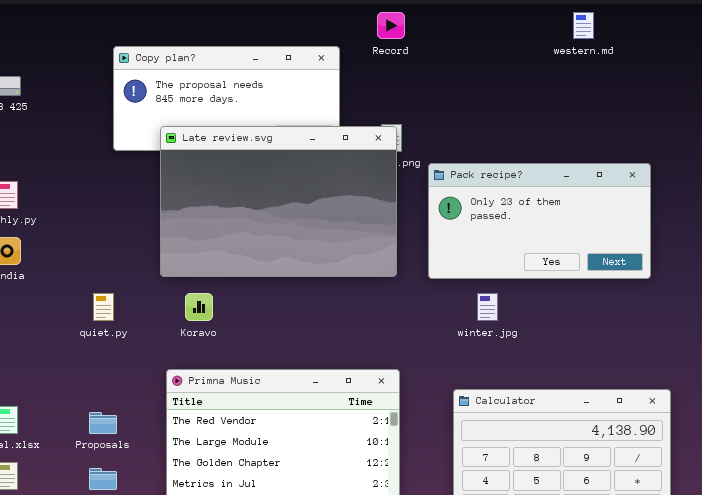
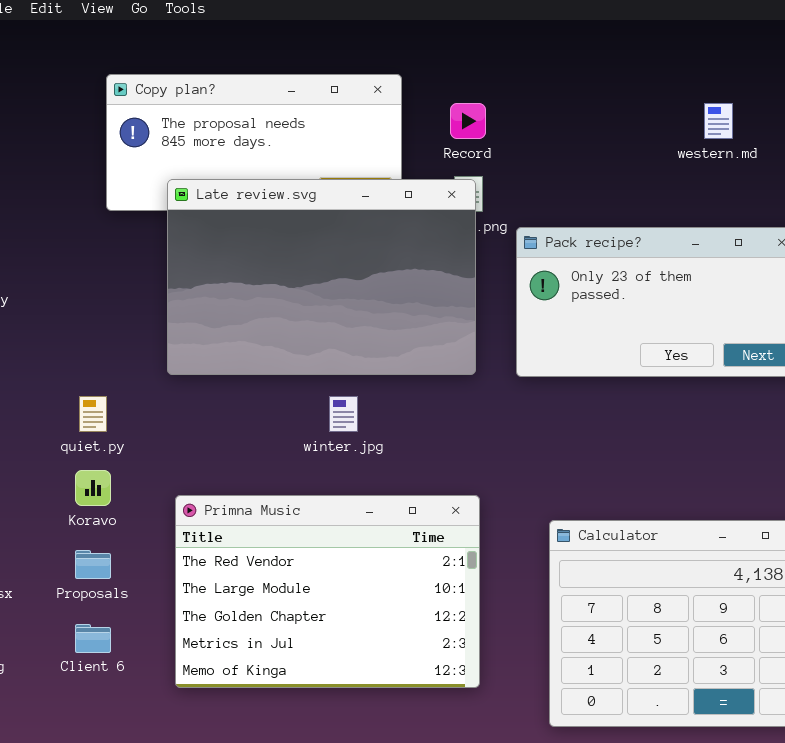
Record: [377,12,405,39] -> [450,103,486,139], moved
western.md: [573,12,594,39] -> [704,103,733,139], moved
Koravo: [185,293,213,321] -> [75,470,111,506], moved
winter.jpg: [477,293,498,321] -> [329,396,358,432], moved

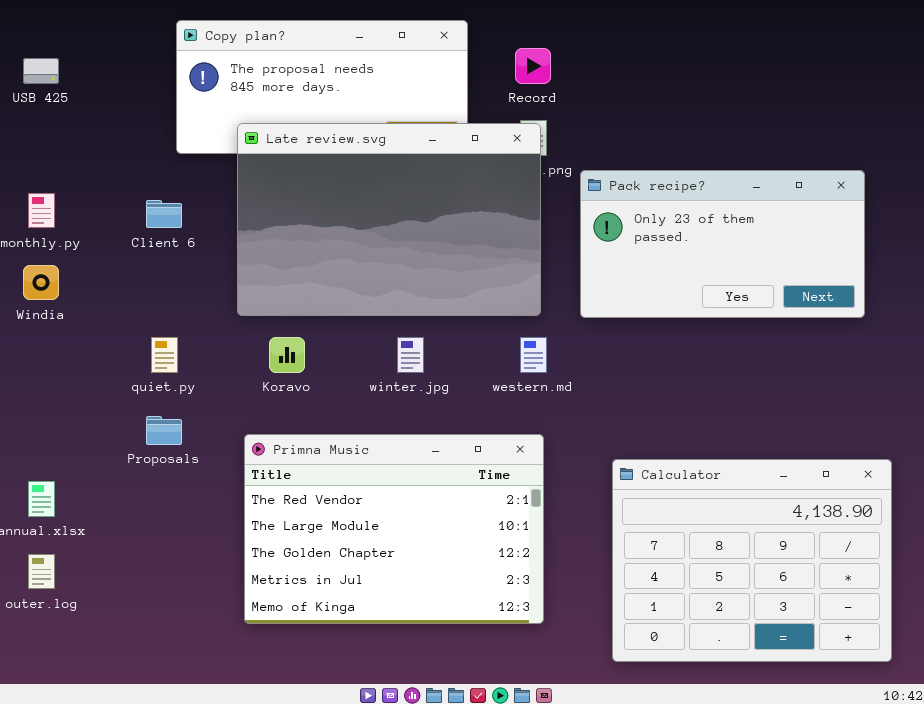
western.md: [704,103,733,139] -> [520,337,547,373], moved
Koravo: [75,470,111,506] -> [269,337,305,373], moved
Proposals: [75,550,111,579] -> [146,416,182,445], moved
Client 6: [75,624,111,653] -> [146,200,182,228], moved

